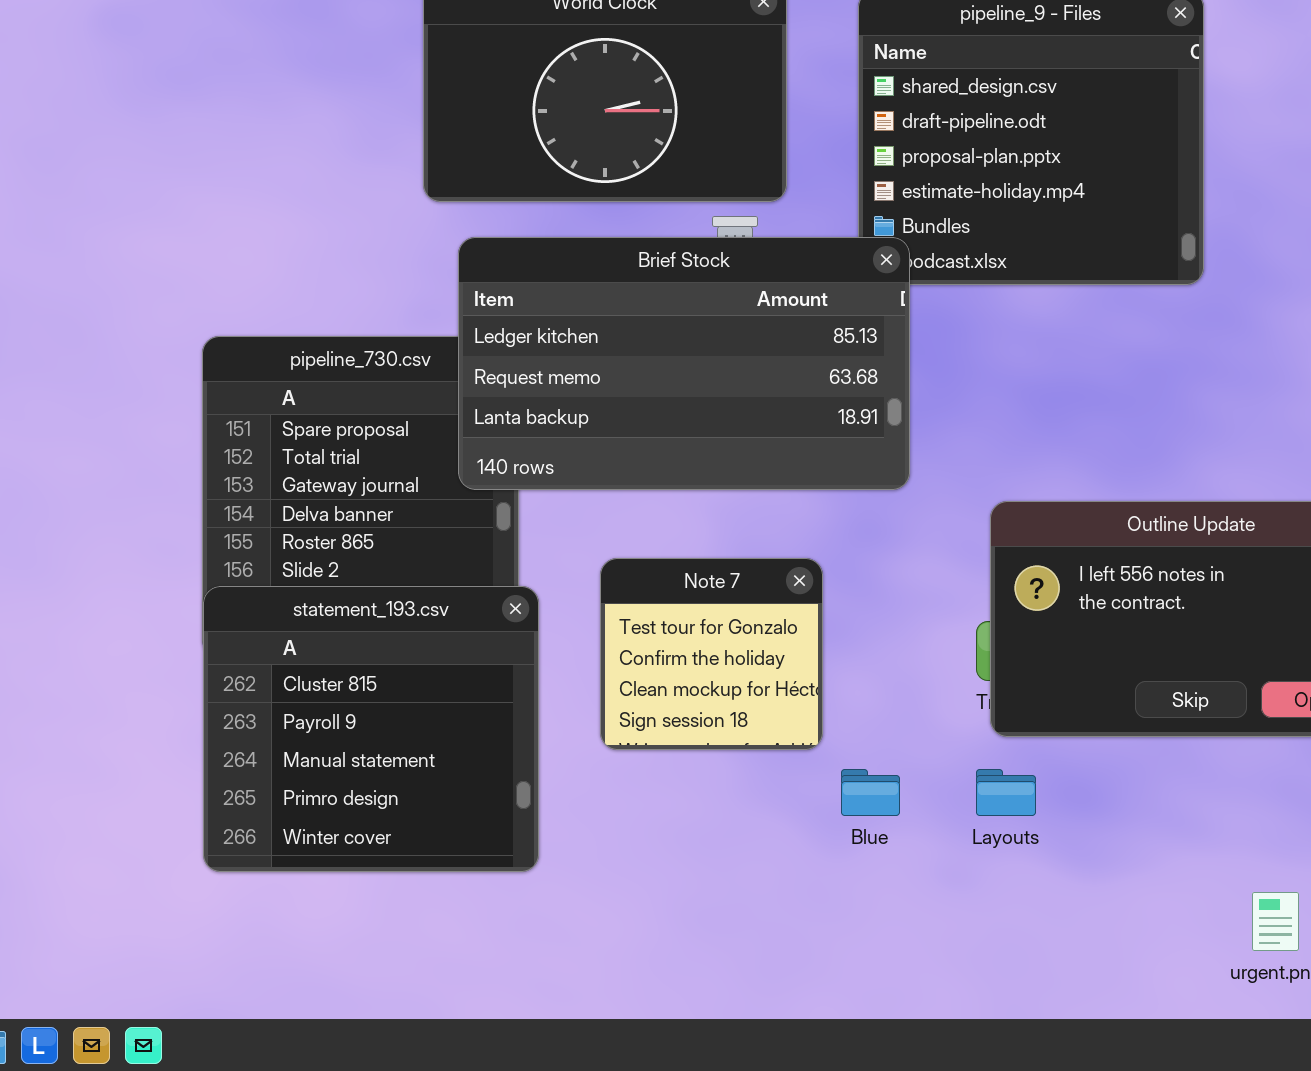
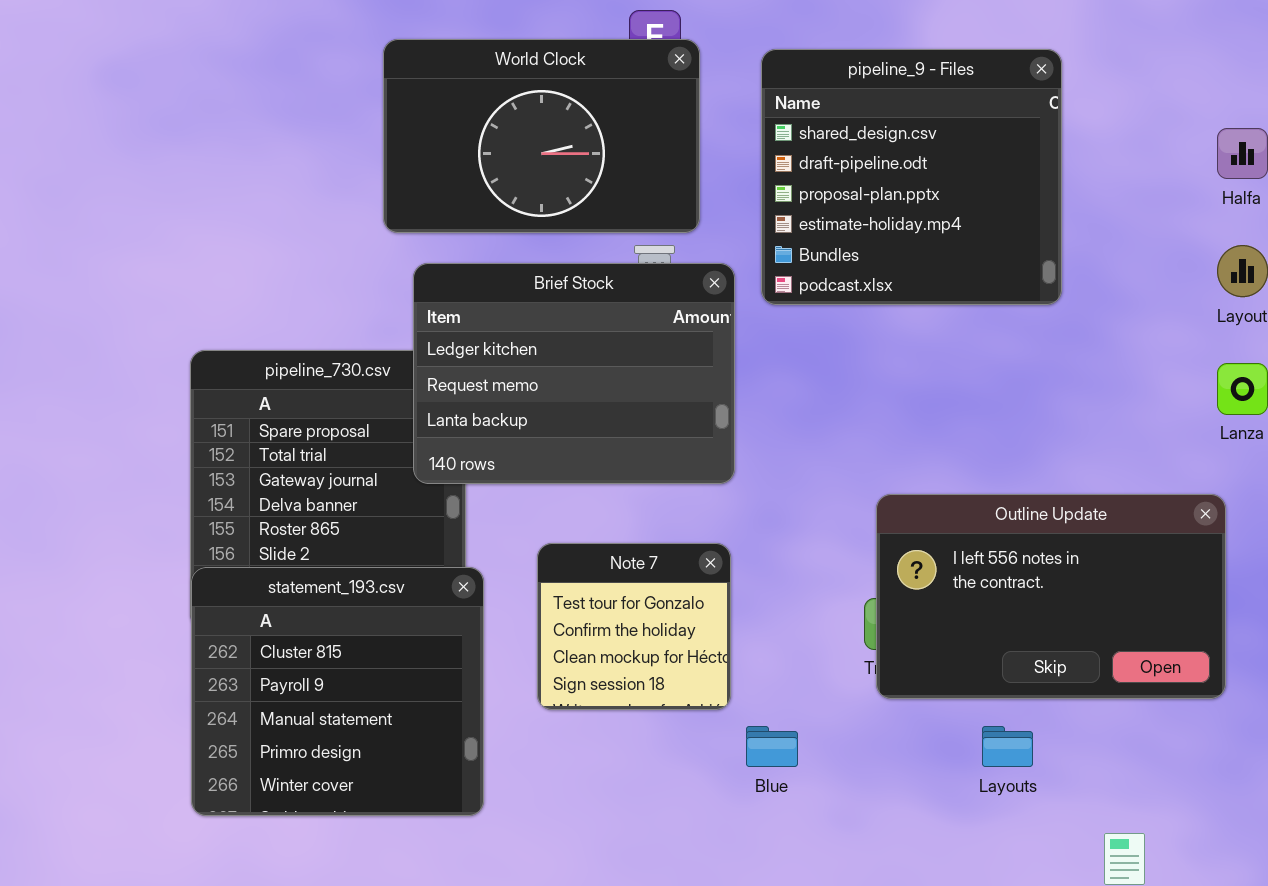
Brief Stock: [458,237,910,490] -> [413,263,735,484], resized
Layouts: [976,769,1036,816] -> [982,726,1033,767], moved

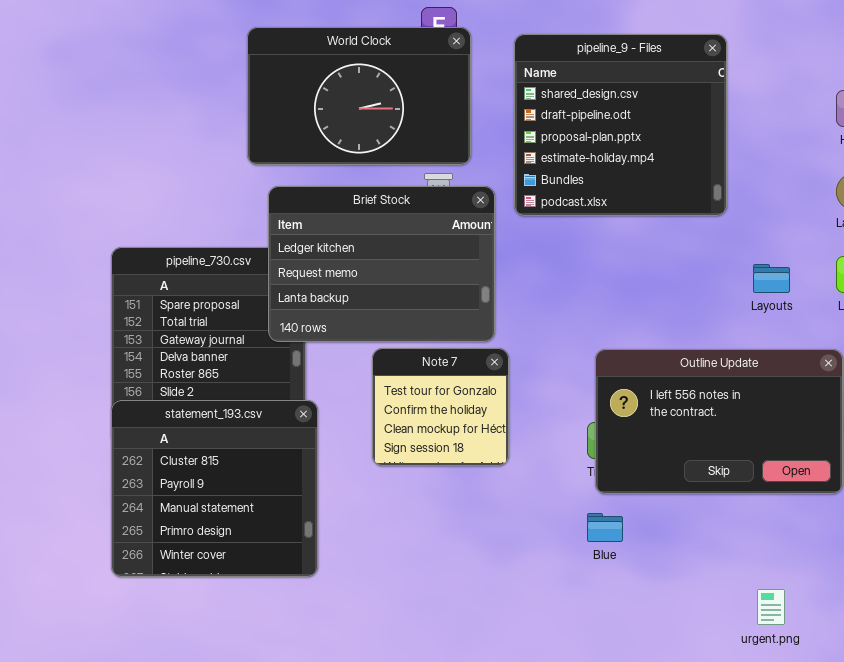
Note 7: [537,543,731,710] -> [372,348,509,466], moved
Blue: [746,726,798,767] -> [587,513,623,542], moved
Layouts: [982,726,1033,767] -> [753,264,790,293], moved

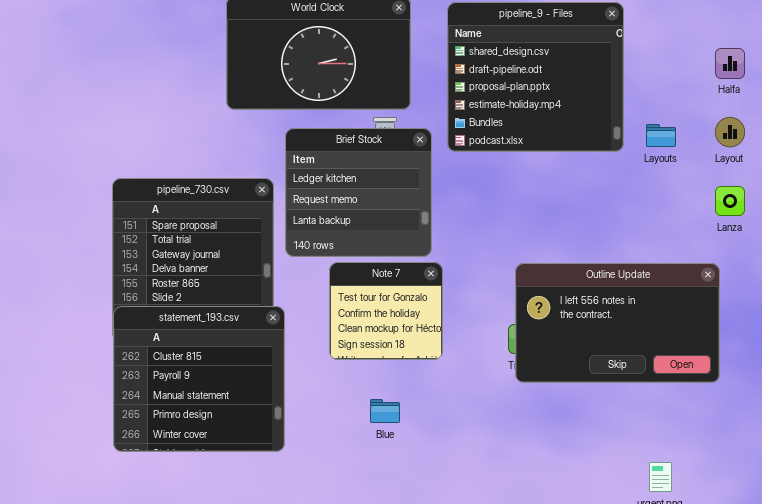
Brief Stock: [268,186,495,342] -> [285,128,432,257], resized
Layouts: [753,264,790,293] -> [646,124,676,147], moved
Blue: [587,513,623,542] -> [370,399,400,423], moved

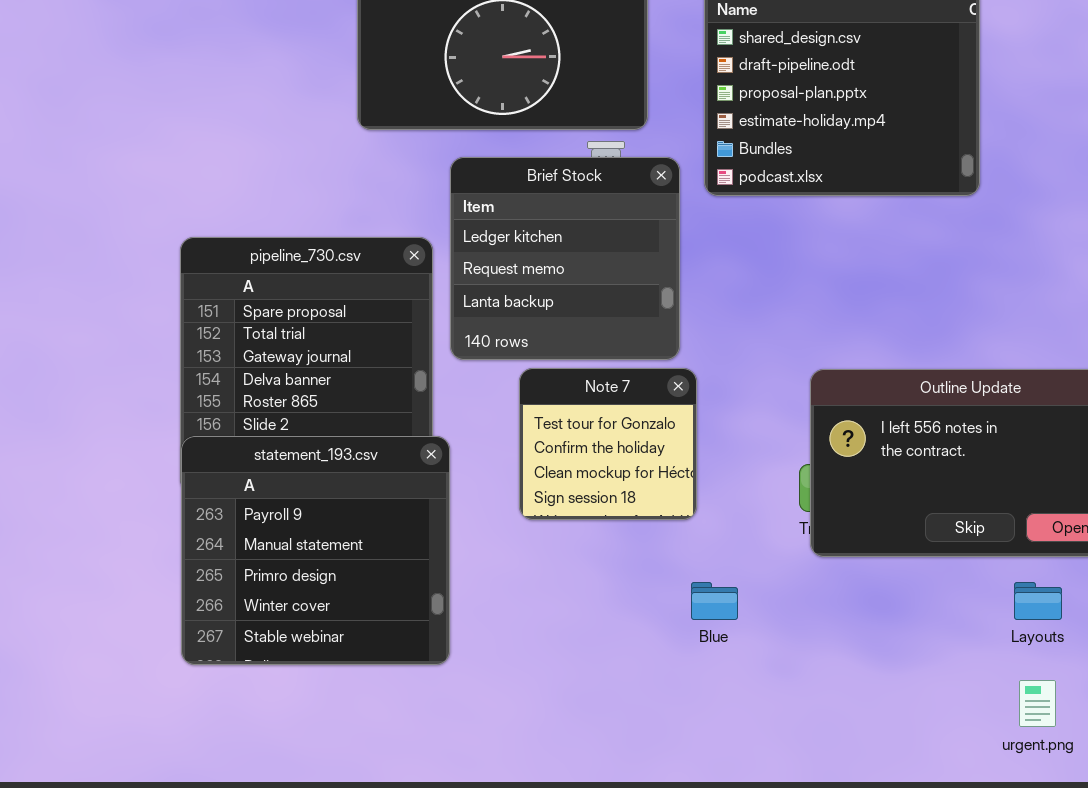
Layouts: [646,124,676,147] -> [1014,582,1062,620], moved
statement_193.csv: [113,306,285,452] -> [181,436,450,665], scrolled down 1 row
Blue: [370,399,400,423] -> [691,582,738,620], moved

